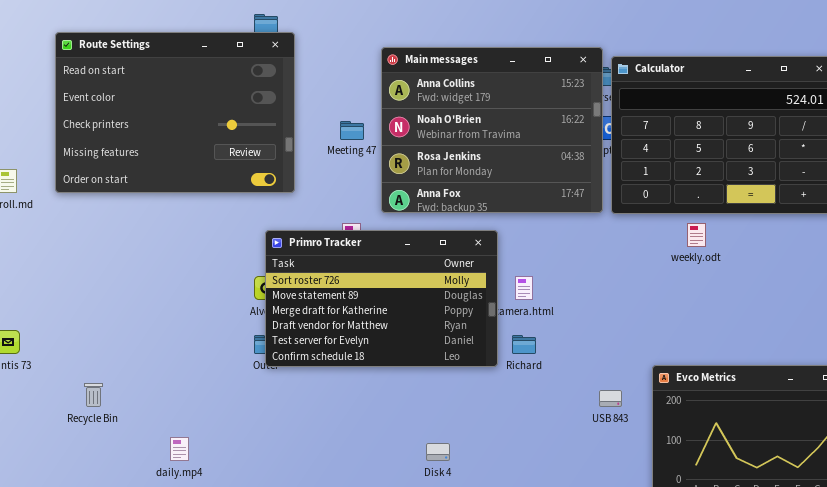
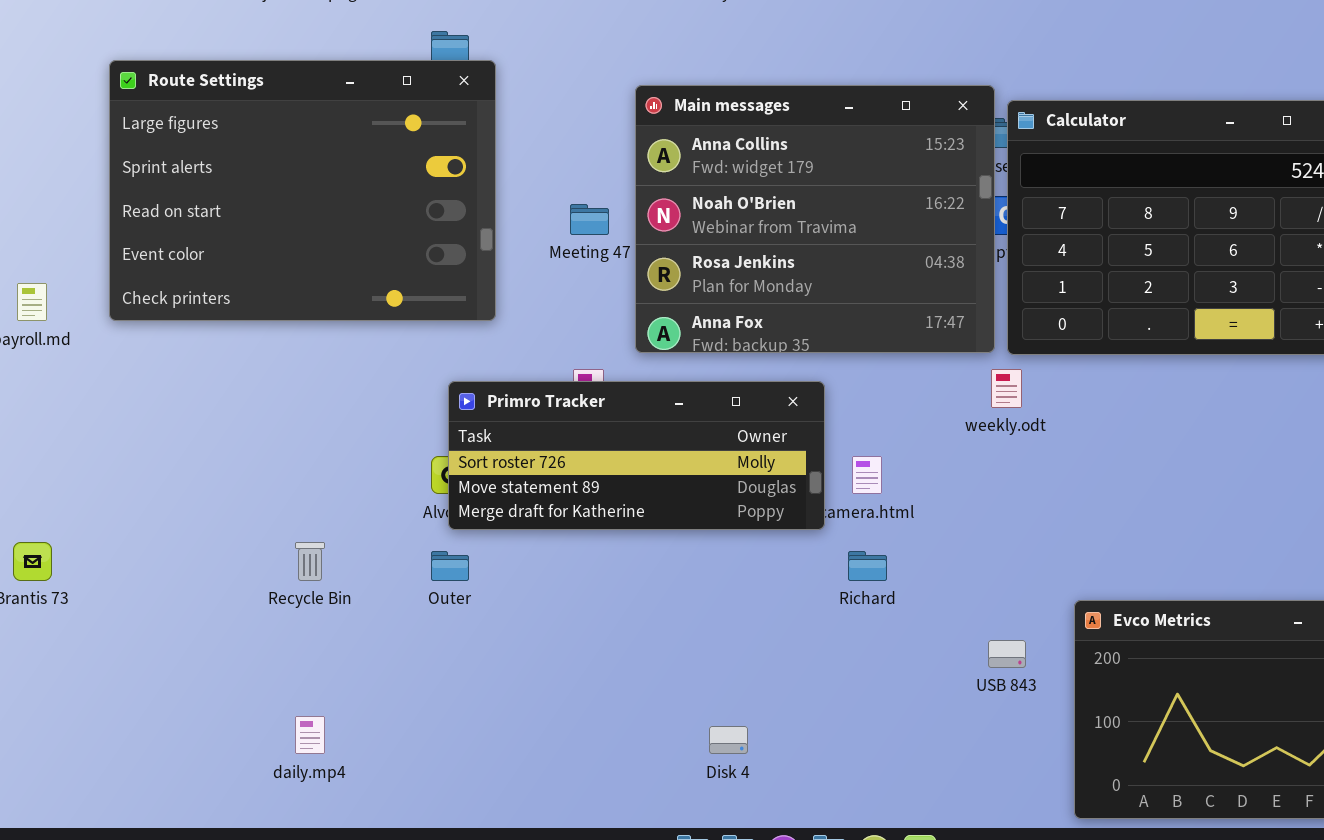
Route Settings: [55,32,295,193] -> [109,60,496,321], scrolled up 2 rows
weekly.odt: [687,223,706,247] -> [991,369,1022,408], moved
Primro Tracker: [265,230,498,367] -> [448,381,825,530], resized
Recycle Bin: [84,383,103,407] -> [295,542,325,581], moved

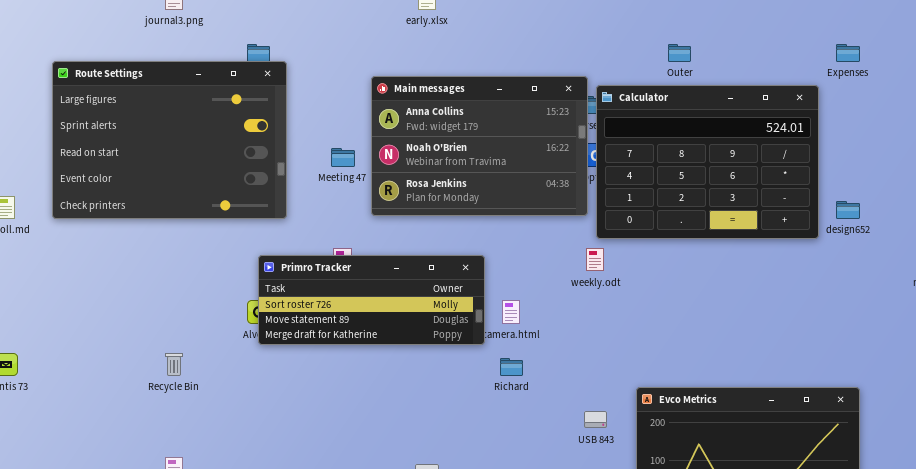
Main messages: [635,85,995,353] -> [371,76,588,216], resized
Outer: [431,551,469,581] -> [668,44,691,62], moved

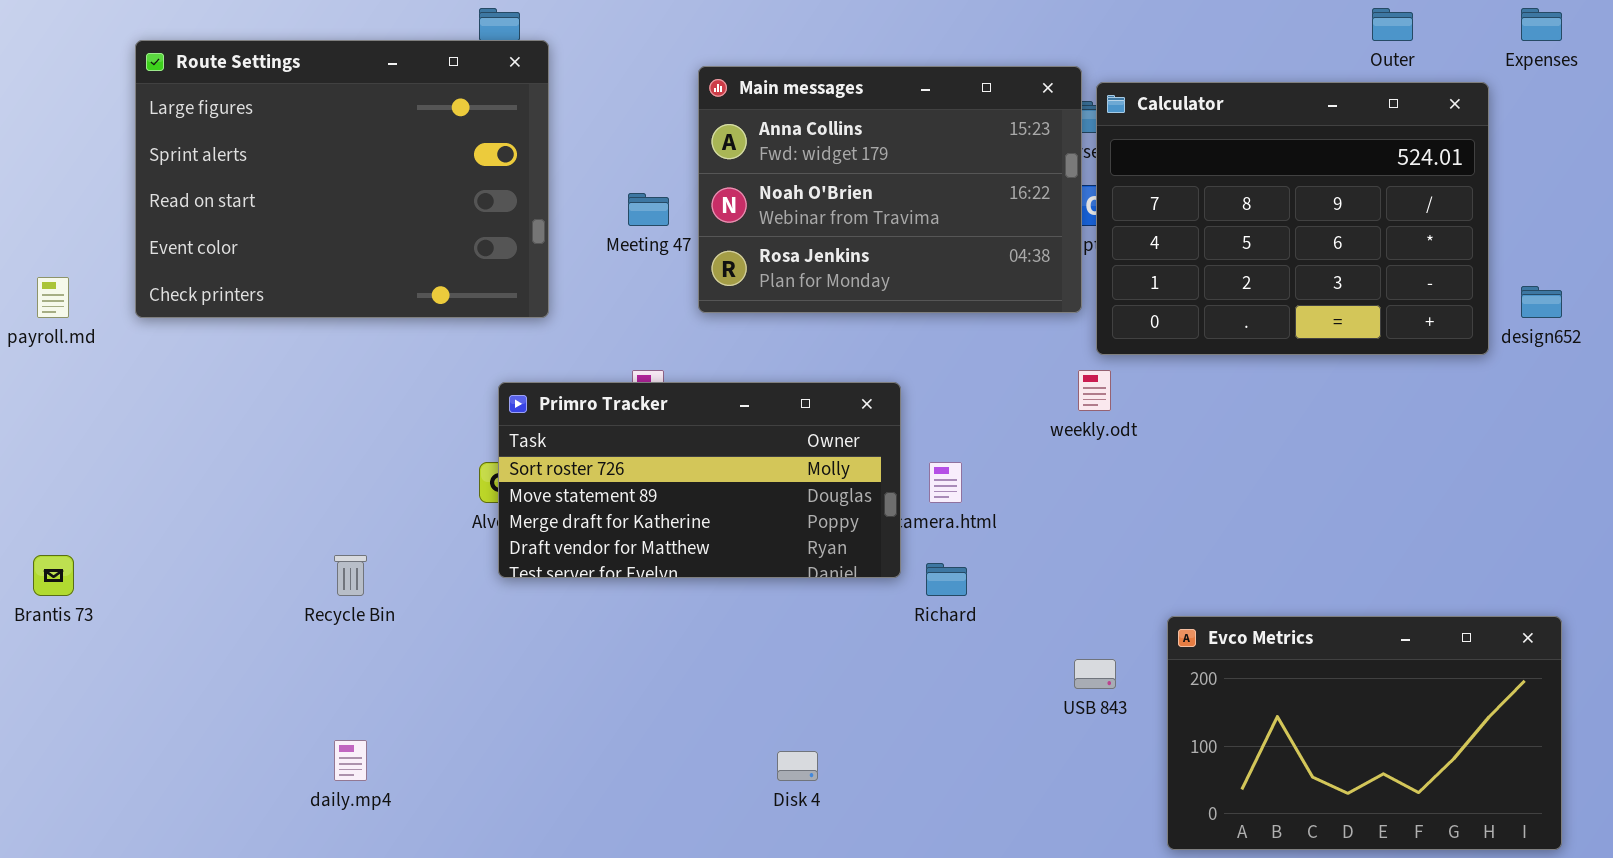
Outer: [668,44,691,62] -> [1372,8,1413,41], moved
Primro Tracker: [258,255,485,345] -> [498,382,901,578], resized

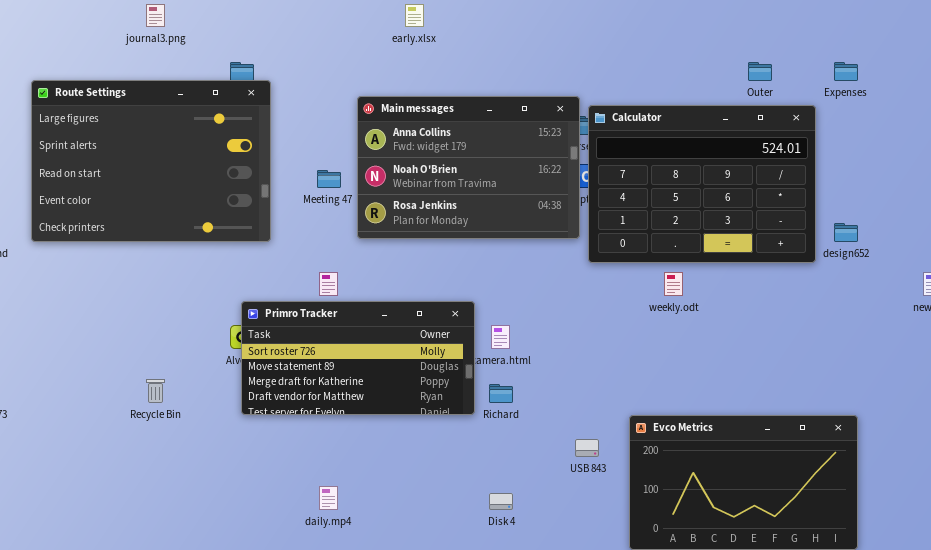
weekly.odt: [1078,370,1111,411] -> [664,272,683,296], moved
Primro Tracker: [498,382,901,578] -> [241,301,475,415], moved
daily.mp4: [334,740,367,781] -> [319,486,338,510], moved
Disk 4: [777,751,818,781] -> [489,493,513,510], moved

